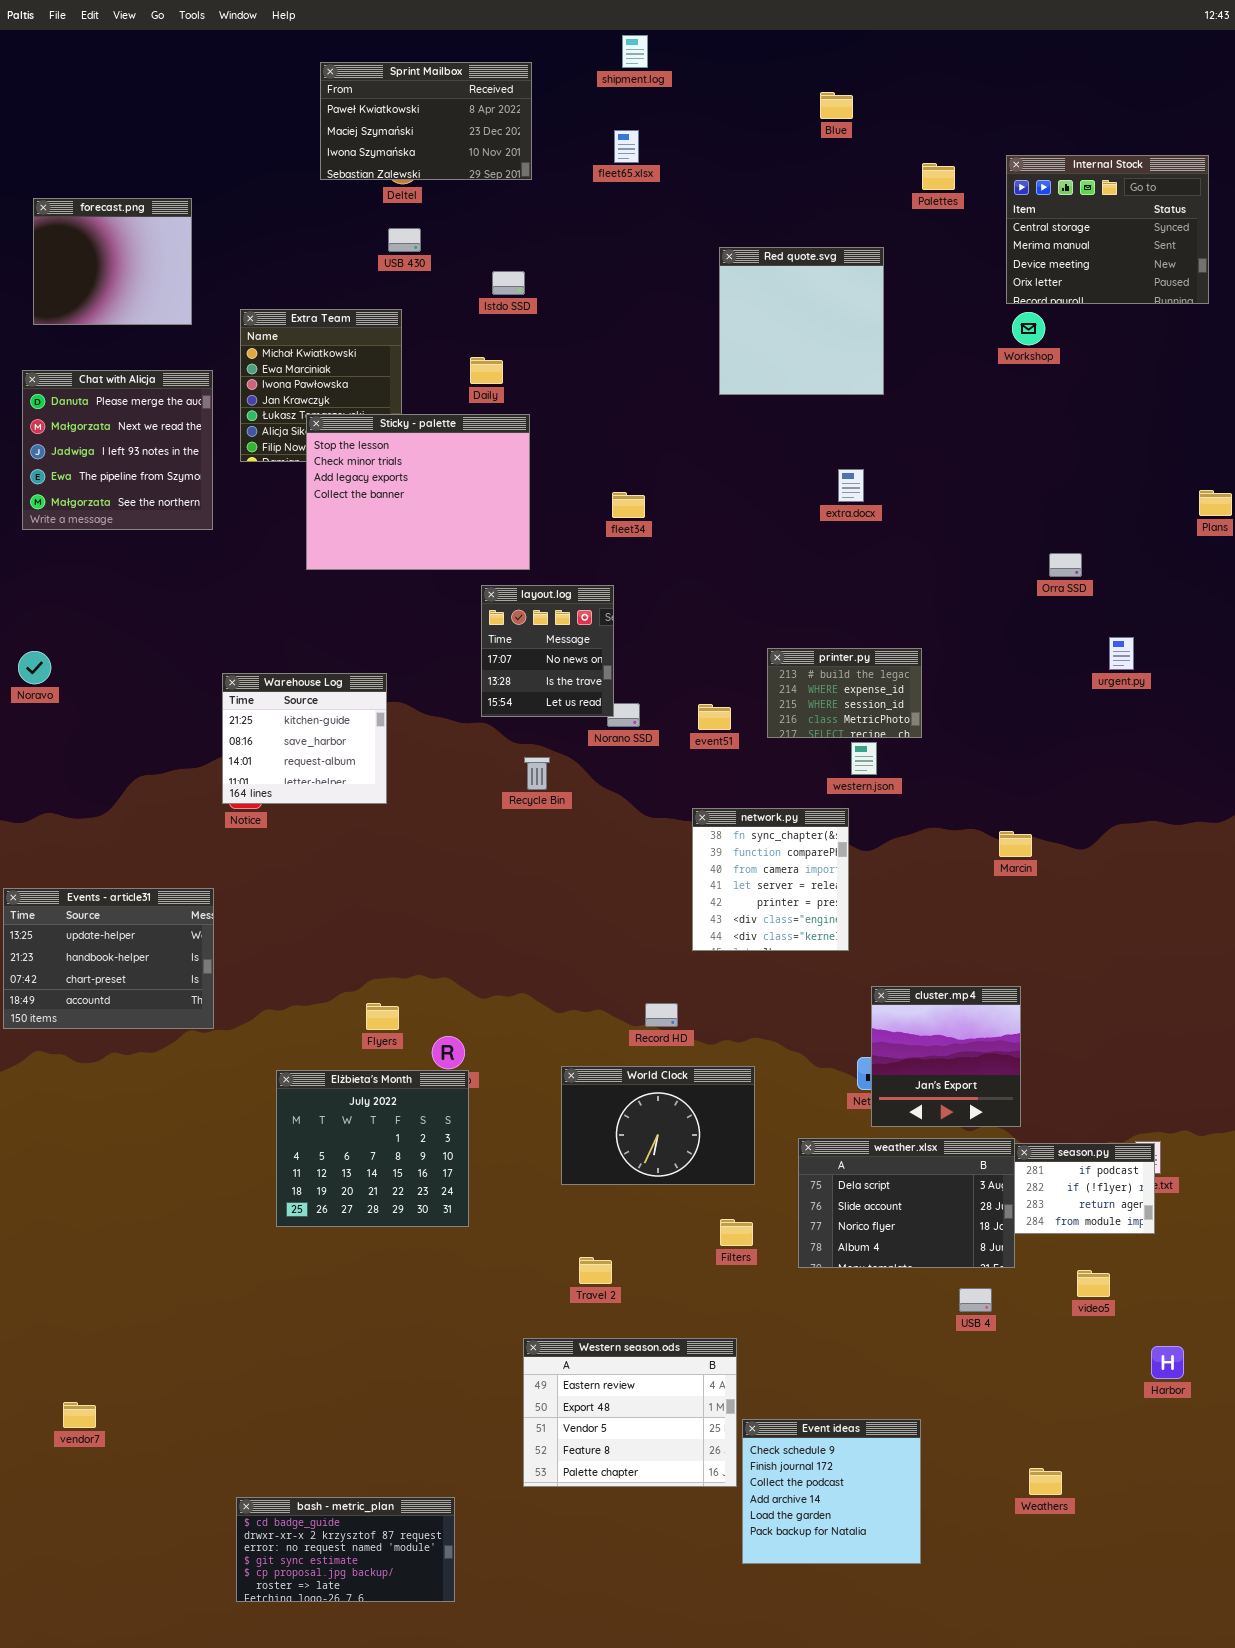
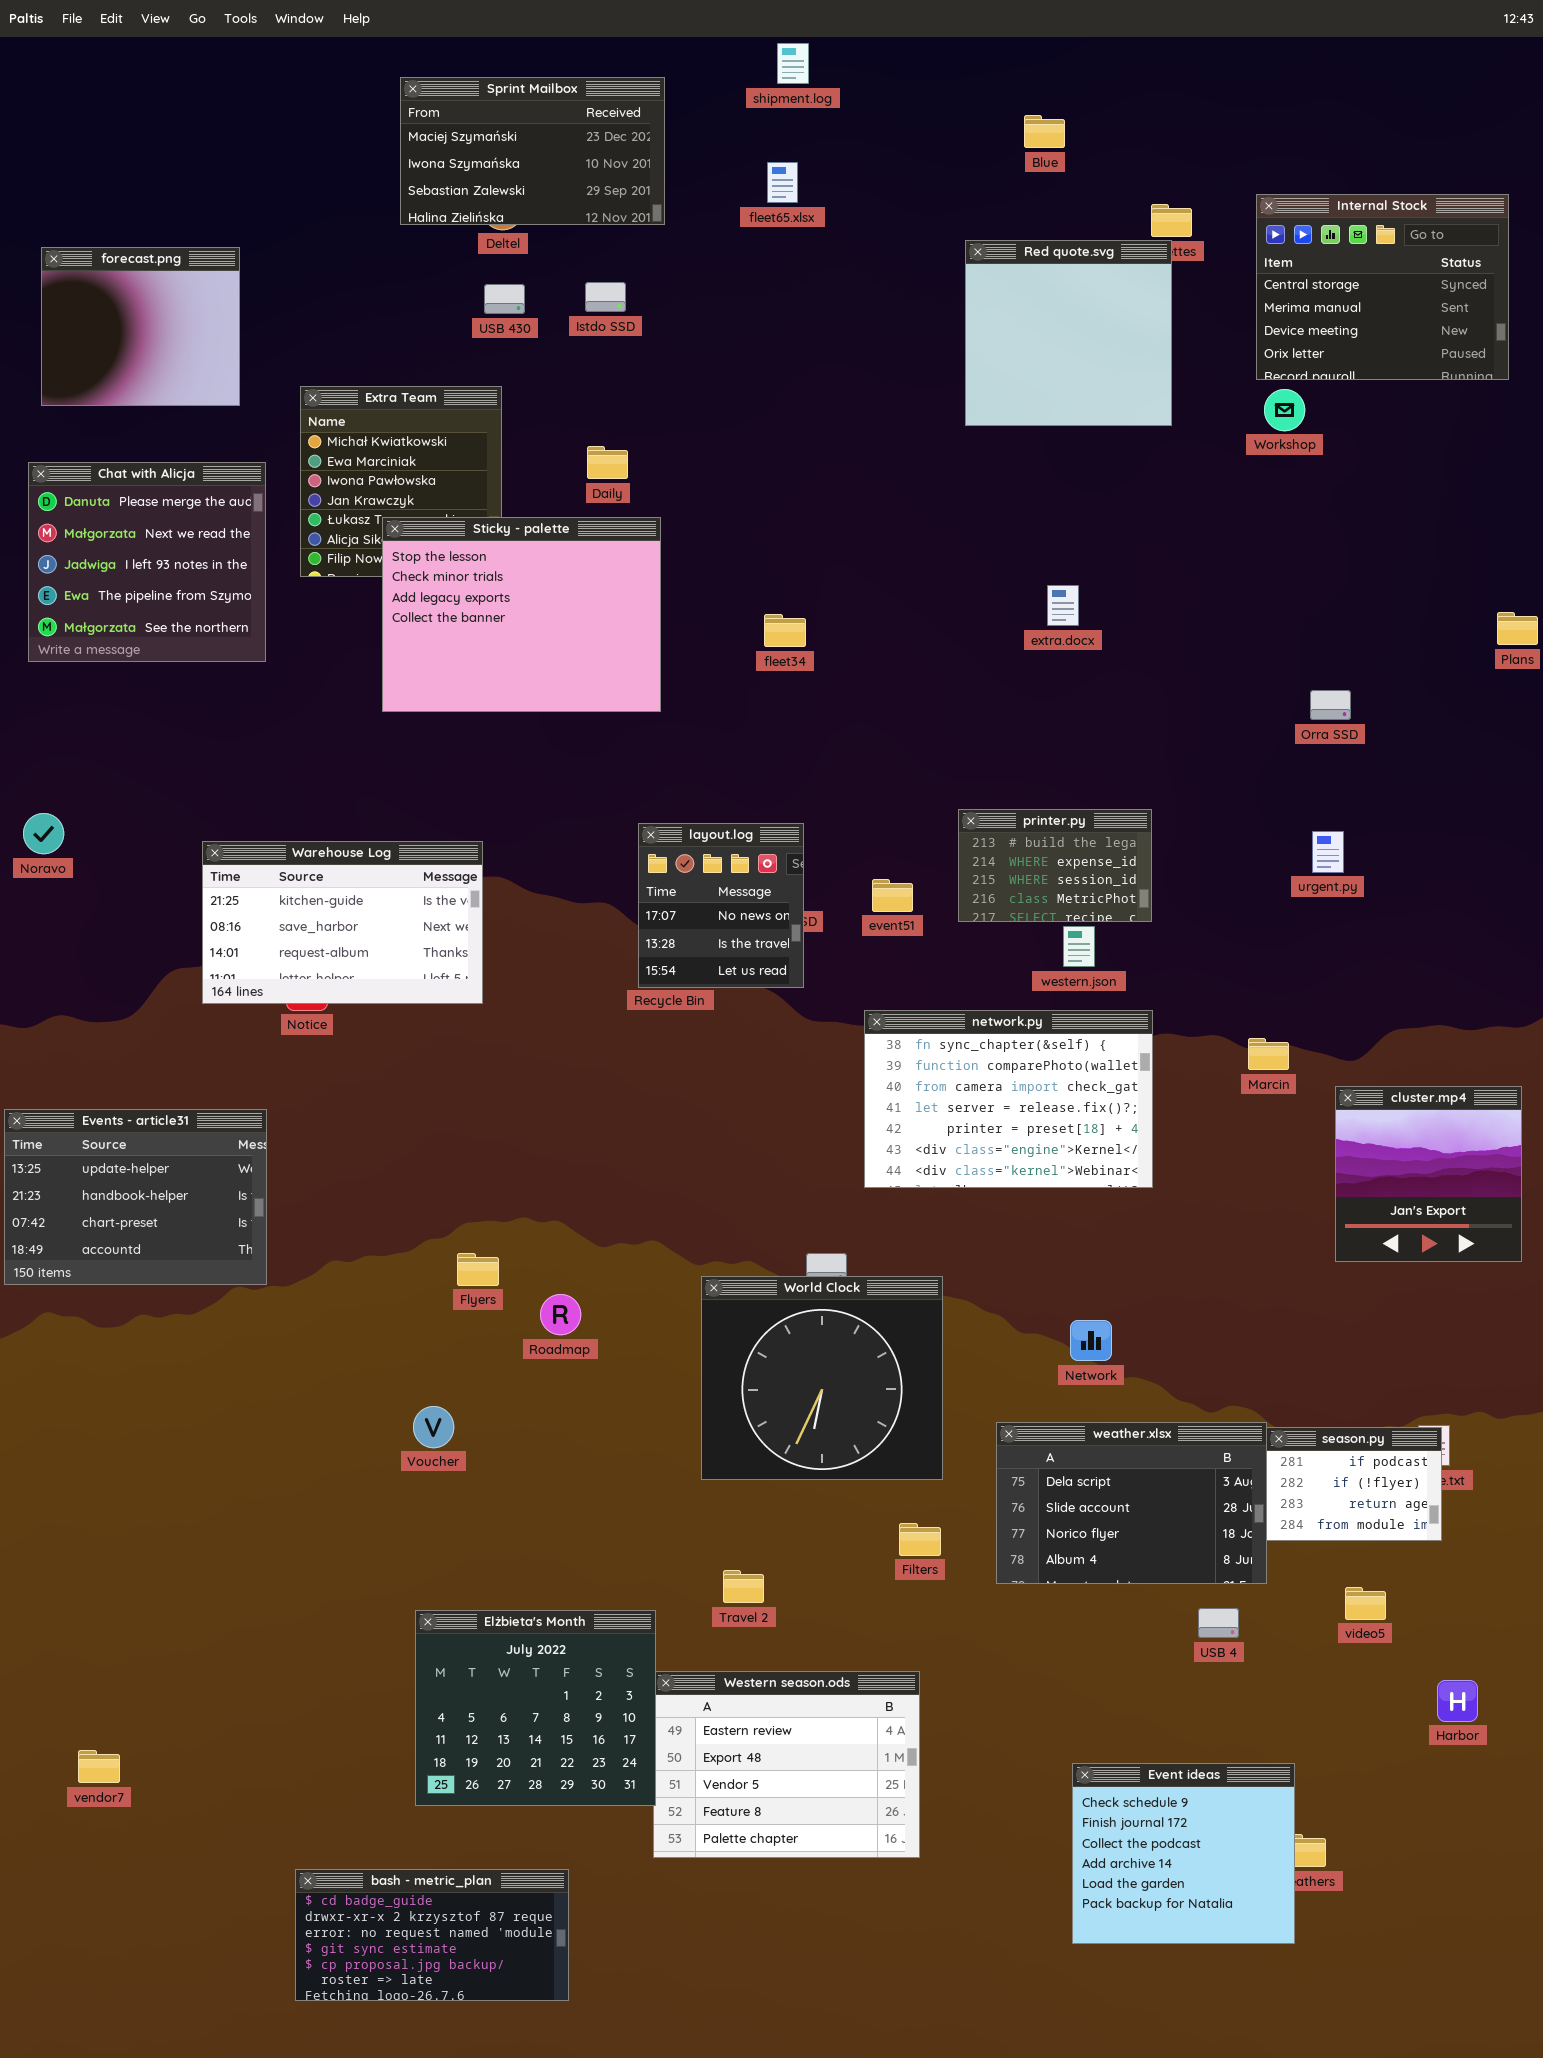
Sprint Mailbox: [320,62,532,180] -> [400,77,665,225], scrolled down 1 row
Red quote.svg: [719,247,884,395] -> [965,240,1172,426], moved
Istdo SSD: [492,271,525,295] -> [585,282,626,312], moved
layout.log: [481,585,614,717] -> [638,823,804,988], moved
urgent.py: [1109,637,1134,670] -> [1312,831,1344,873], moved
Warehouse Log: [222,673,387,804] -> [202,841,483,1004], resized
network.py: [692,808,849,951] -> [864,1010,1153,1188], resized
cluster.mp4: [871,986,1021,1127] -> [1335,1086,1522,1262], moved
World Clock: [561,1066,755,1185] -> [701,1276,943,1480], resized
Elżbieta's Month: [276,1070,469,1227] -> [415,1610,656,1806], moved
Event ideas: [742,1419,921,1564] -> [1072,1763,1295,1944], moved

